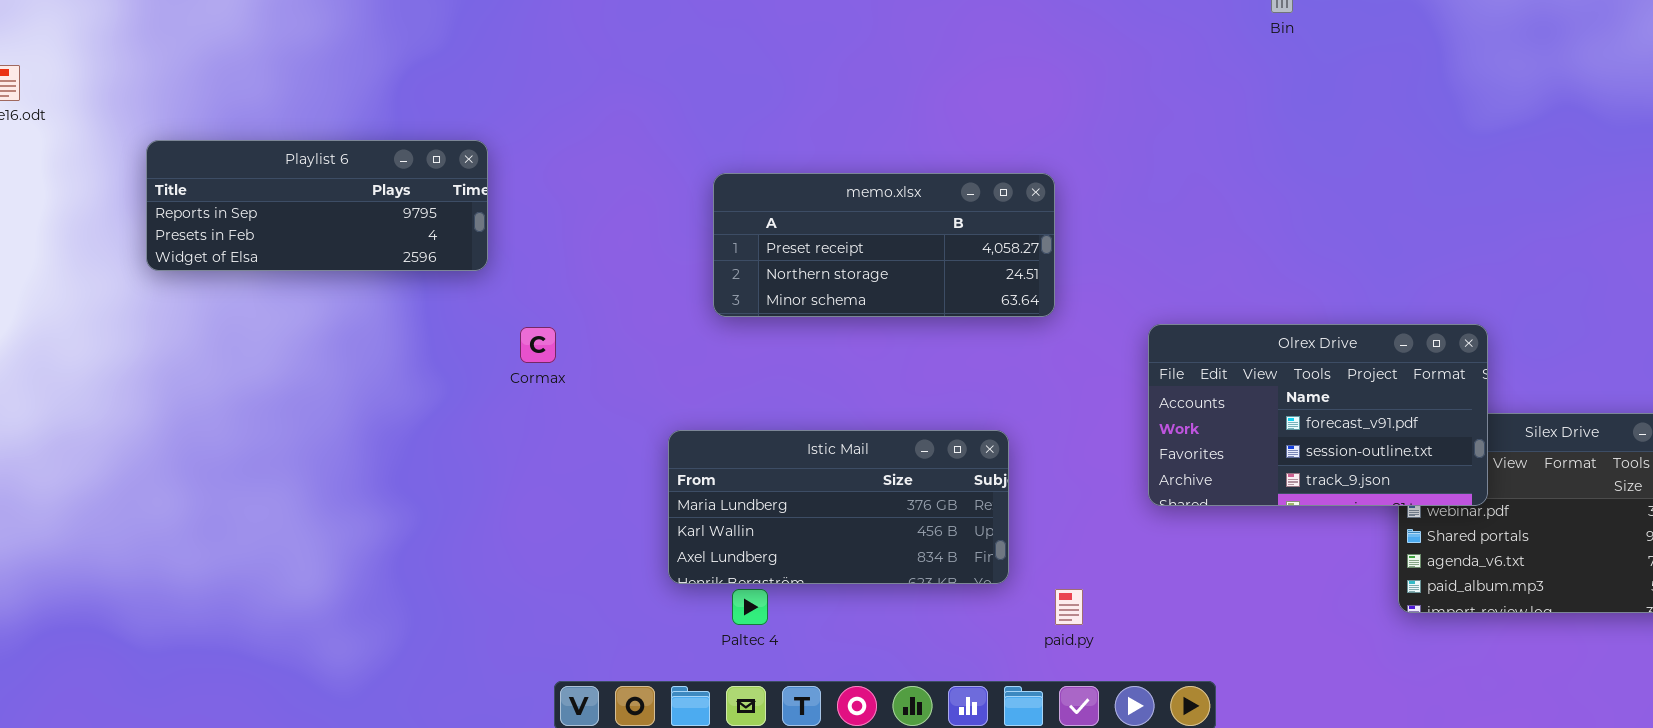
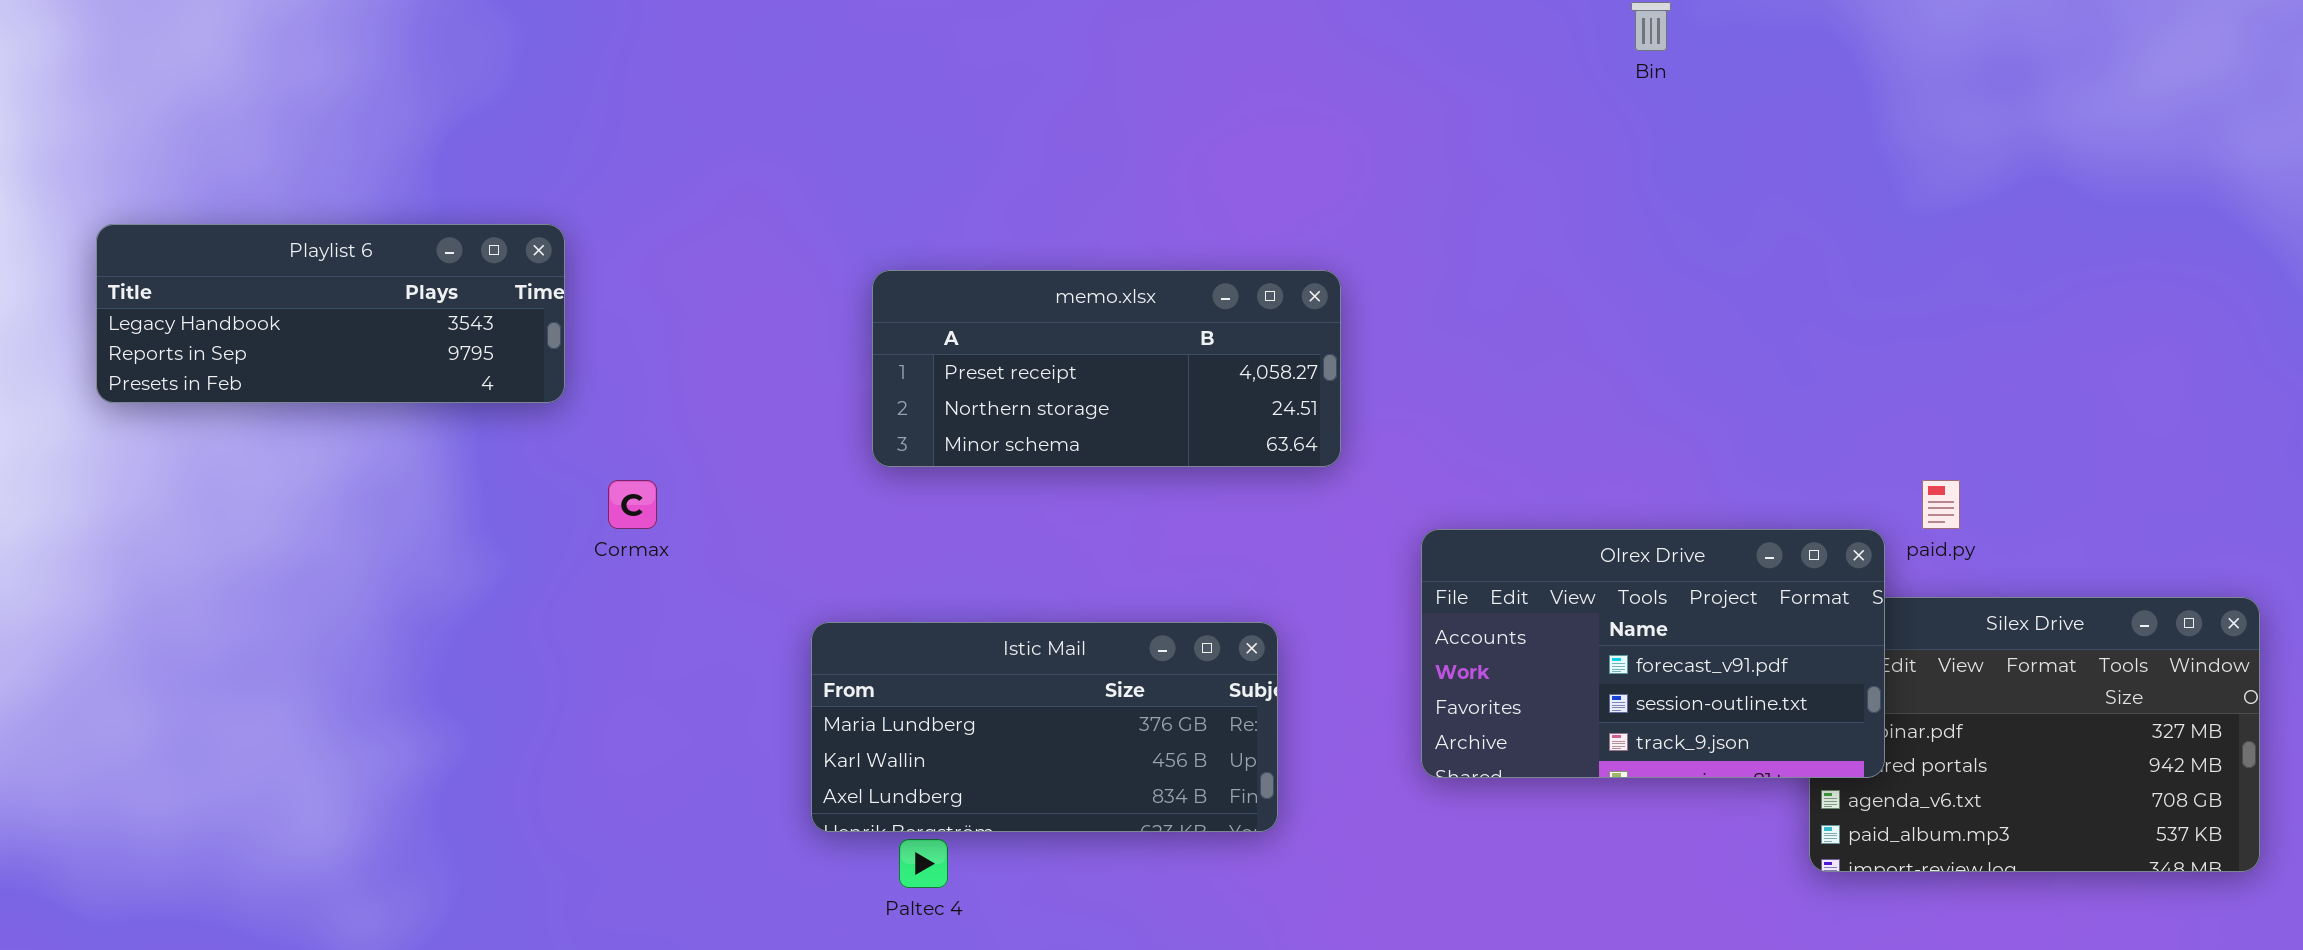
Playlist 6: [146,140,488,271] -> [96,224,565,403], scrolled up 1 row
Olrex Drive: [1148,324,1488,506] -> [1421,529,1885,778], moved
paid.py: [1055,589,1083,625] -> [1922,480,1960,529], moved

